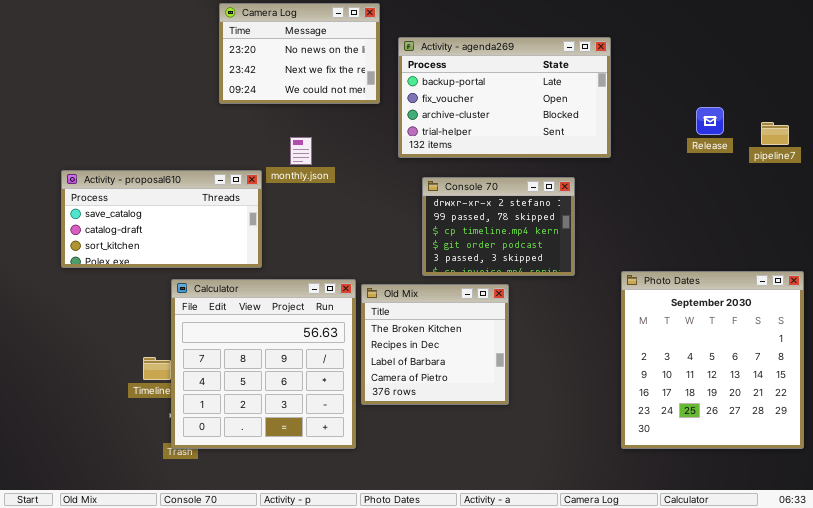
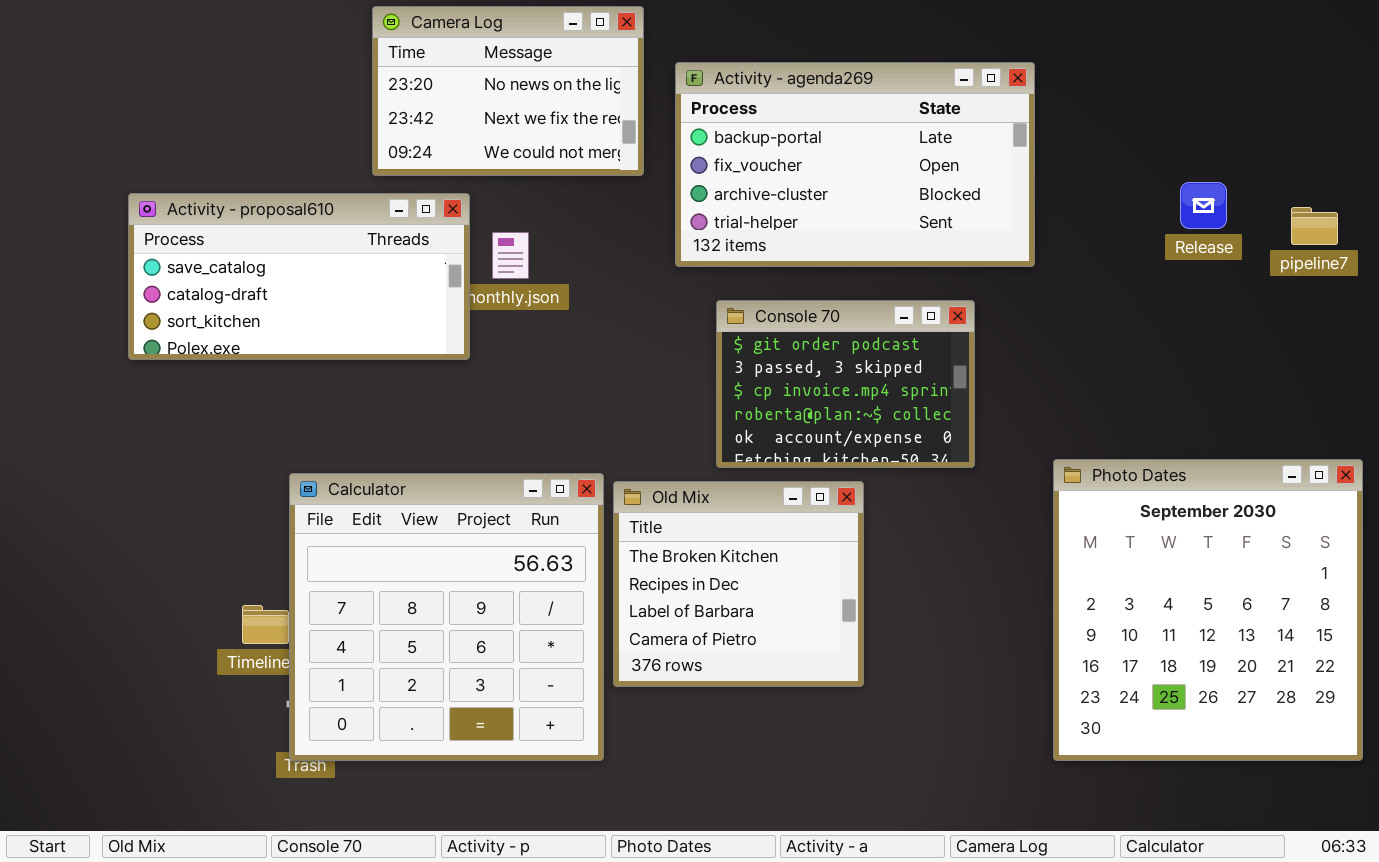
Activity - proposal610: [61,170,262,268] -> [128,193,470,360], moved
Console 70: [422,177,575,276] -> [716,300,975,468], scrolled down 3 rows

